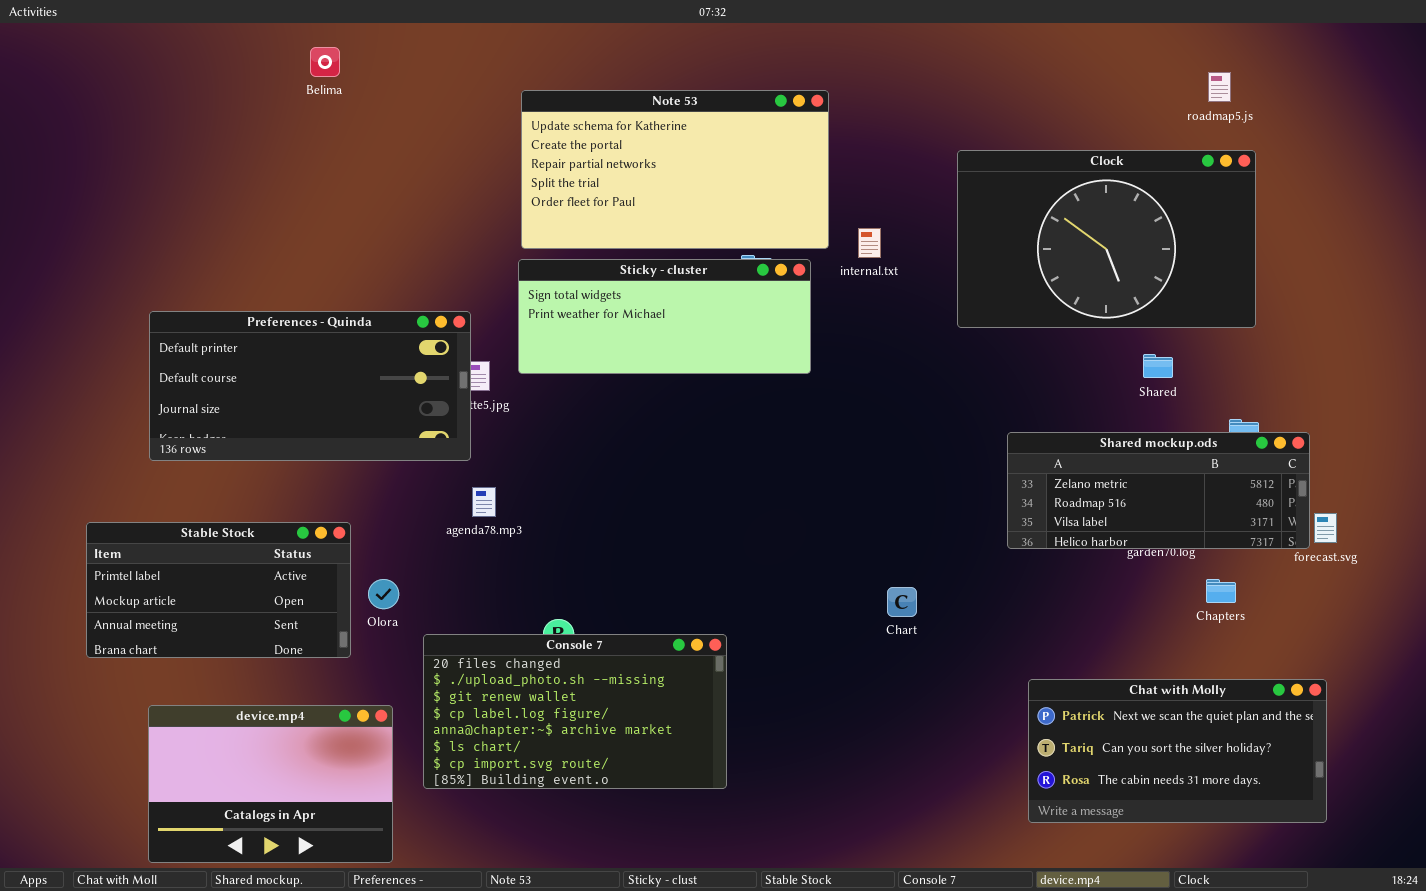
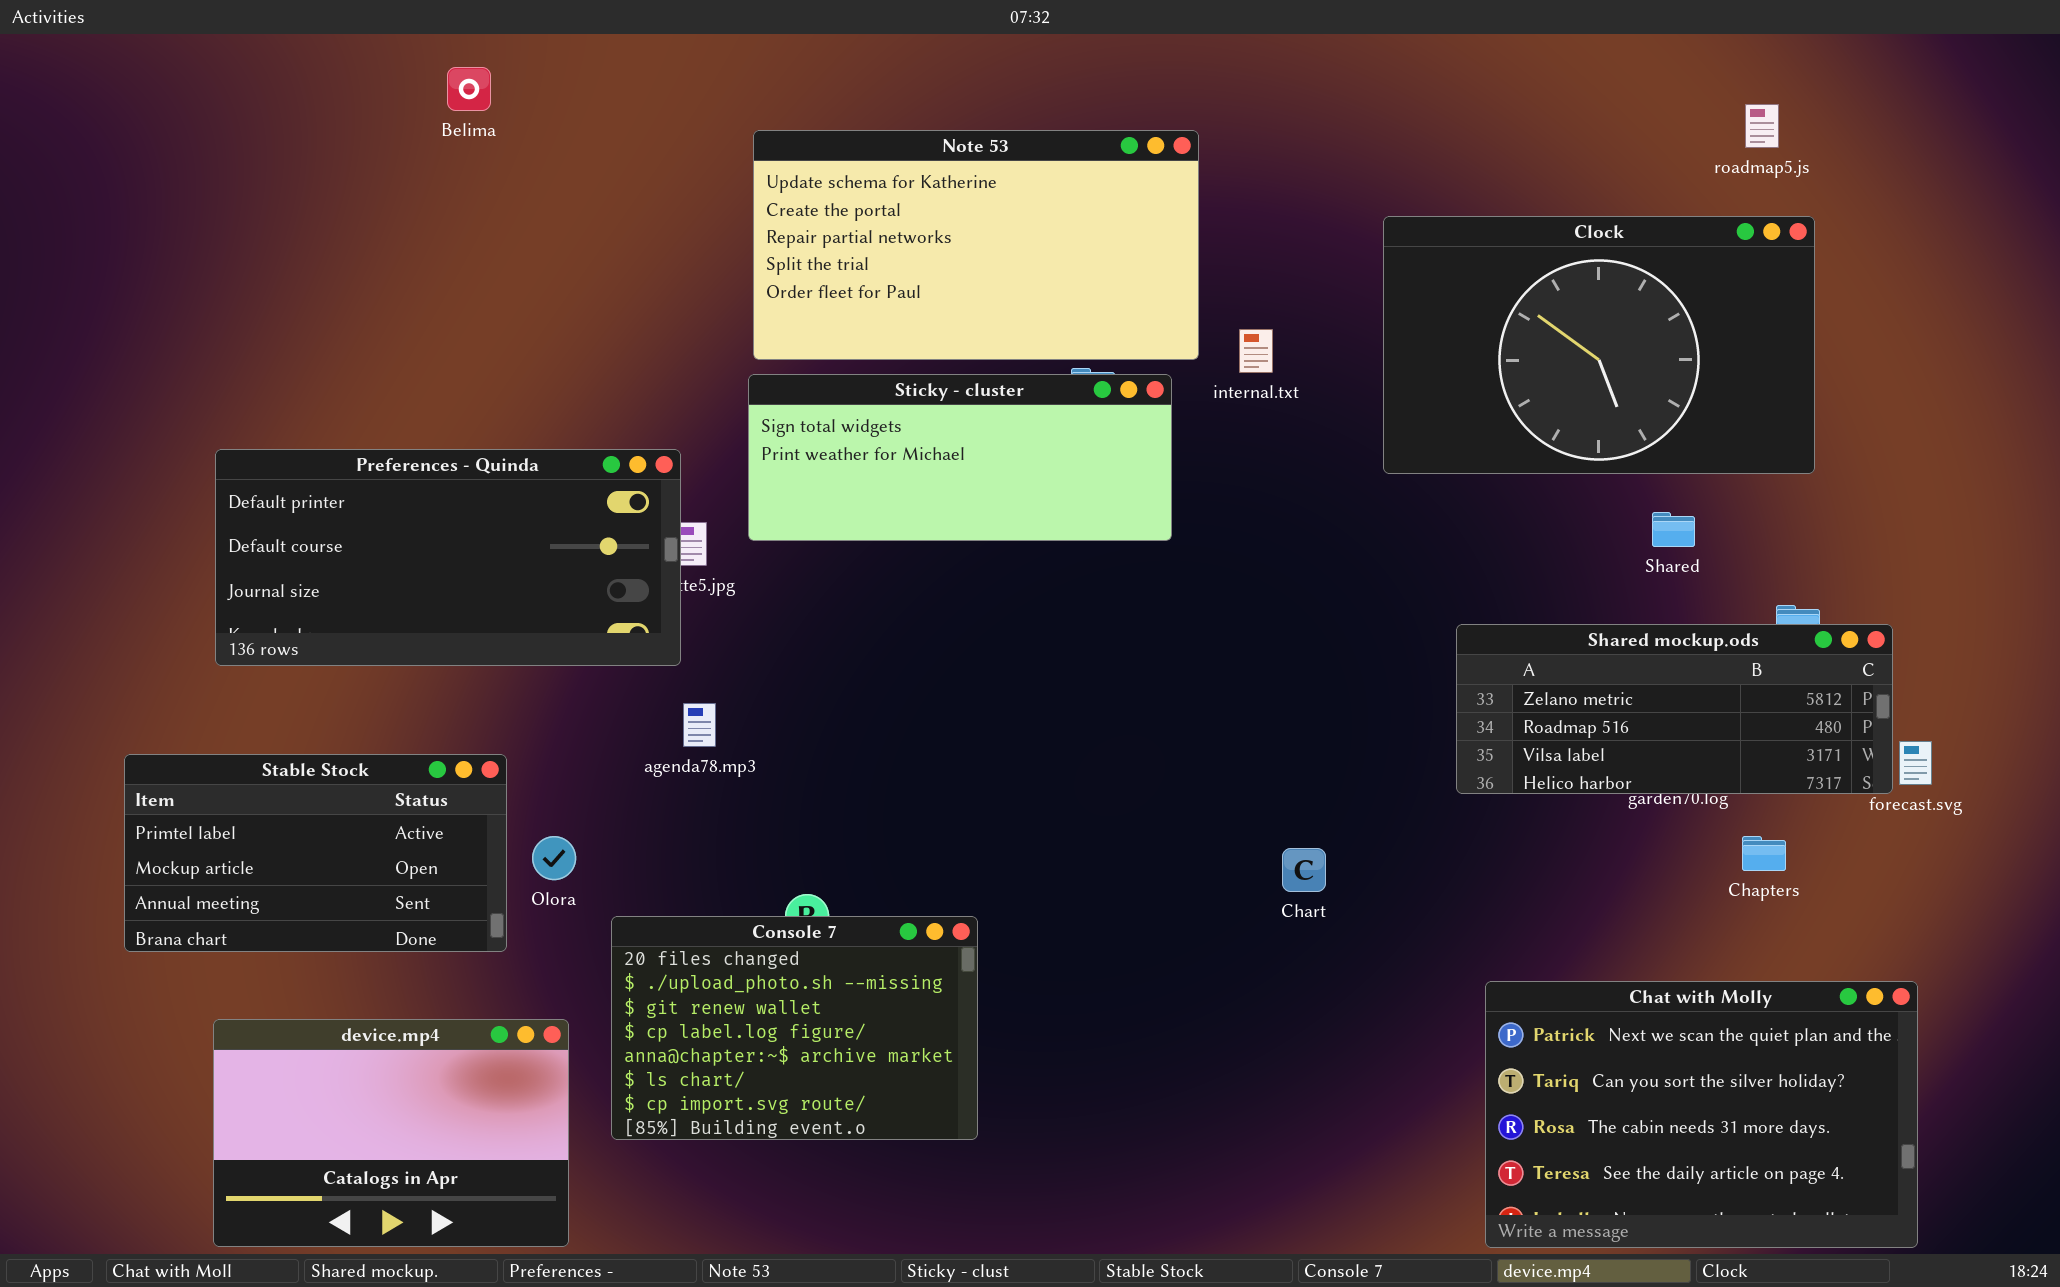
Console 7: [423,634,727,789] -> [611,916,978,1140], resized
Chat with Molly: [1028,679,1327,823] -> [1485,981,1918,1248], resized

